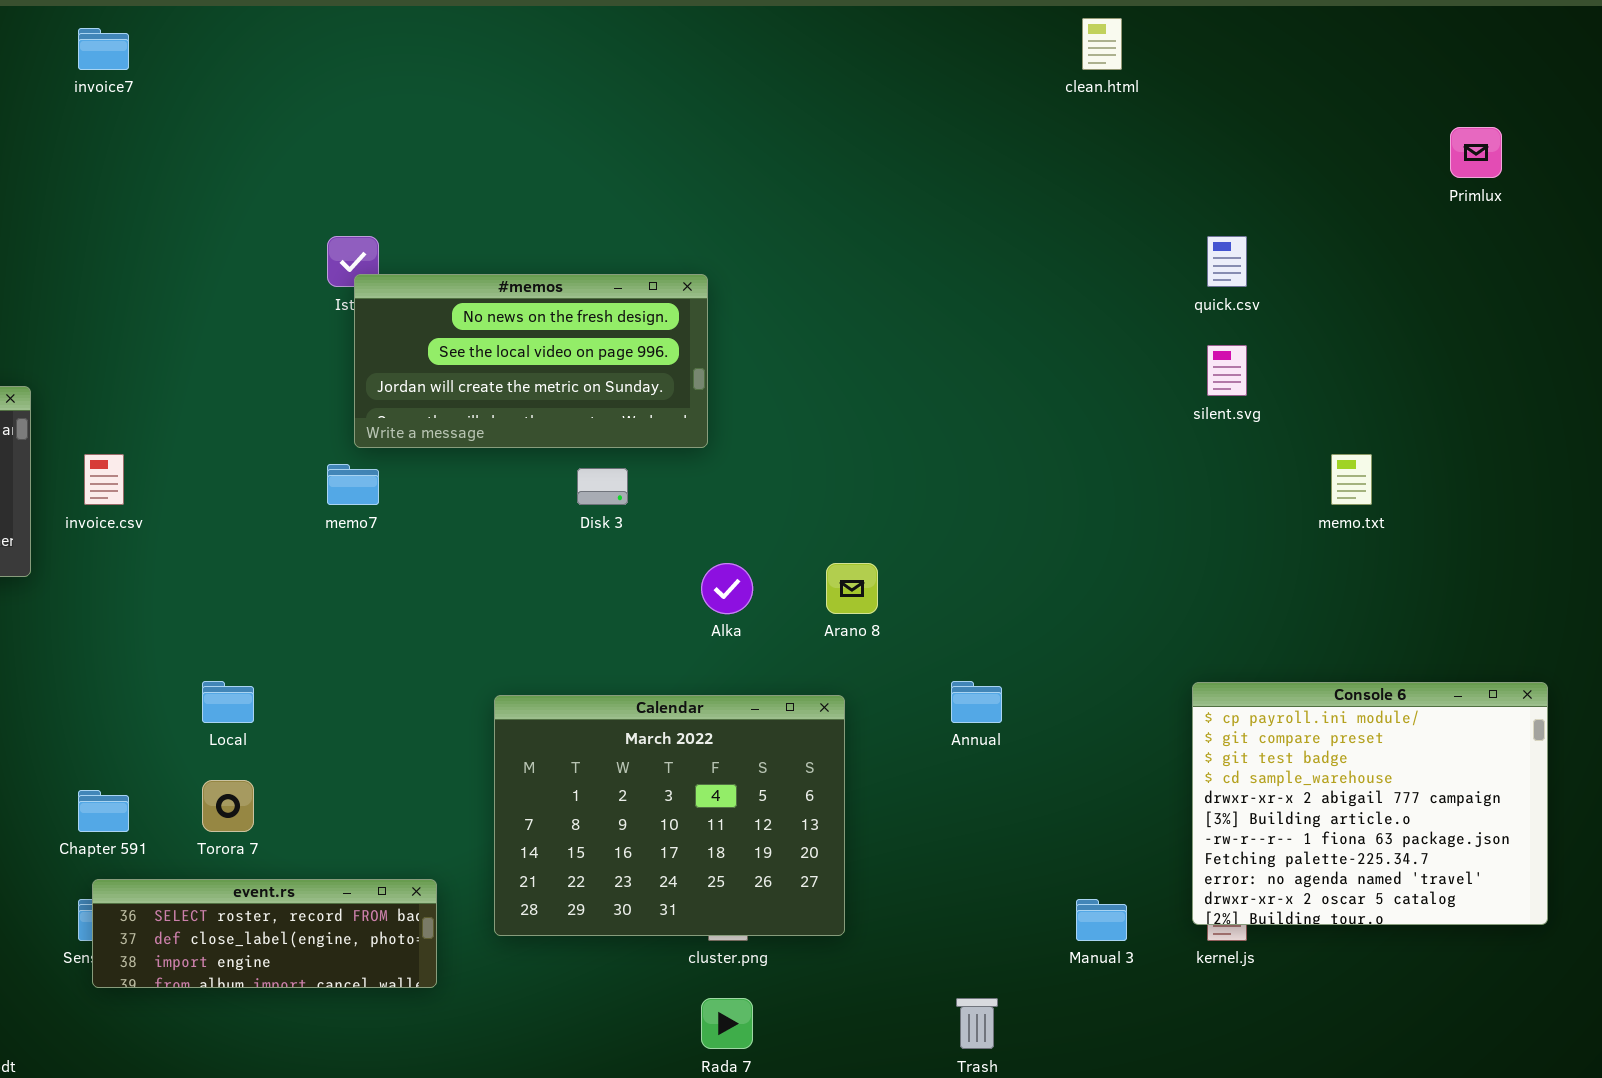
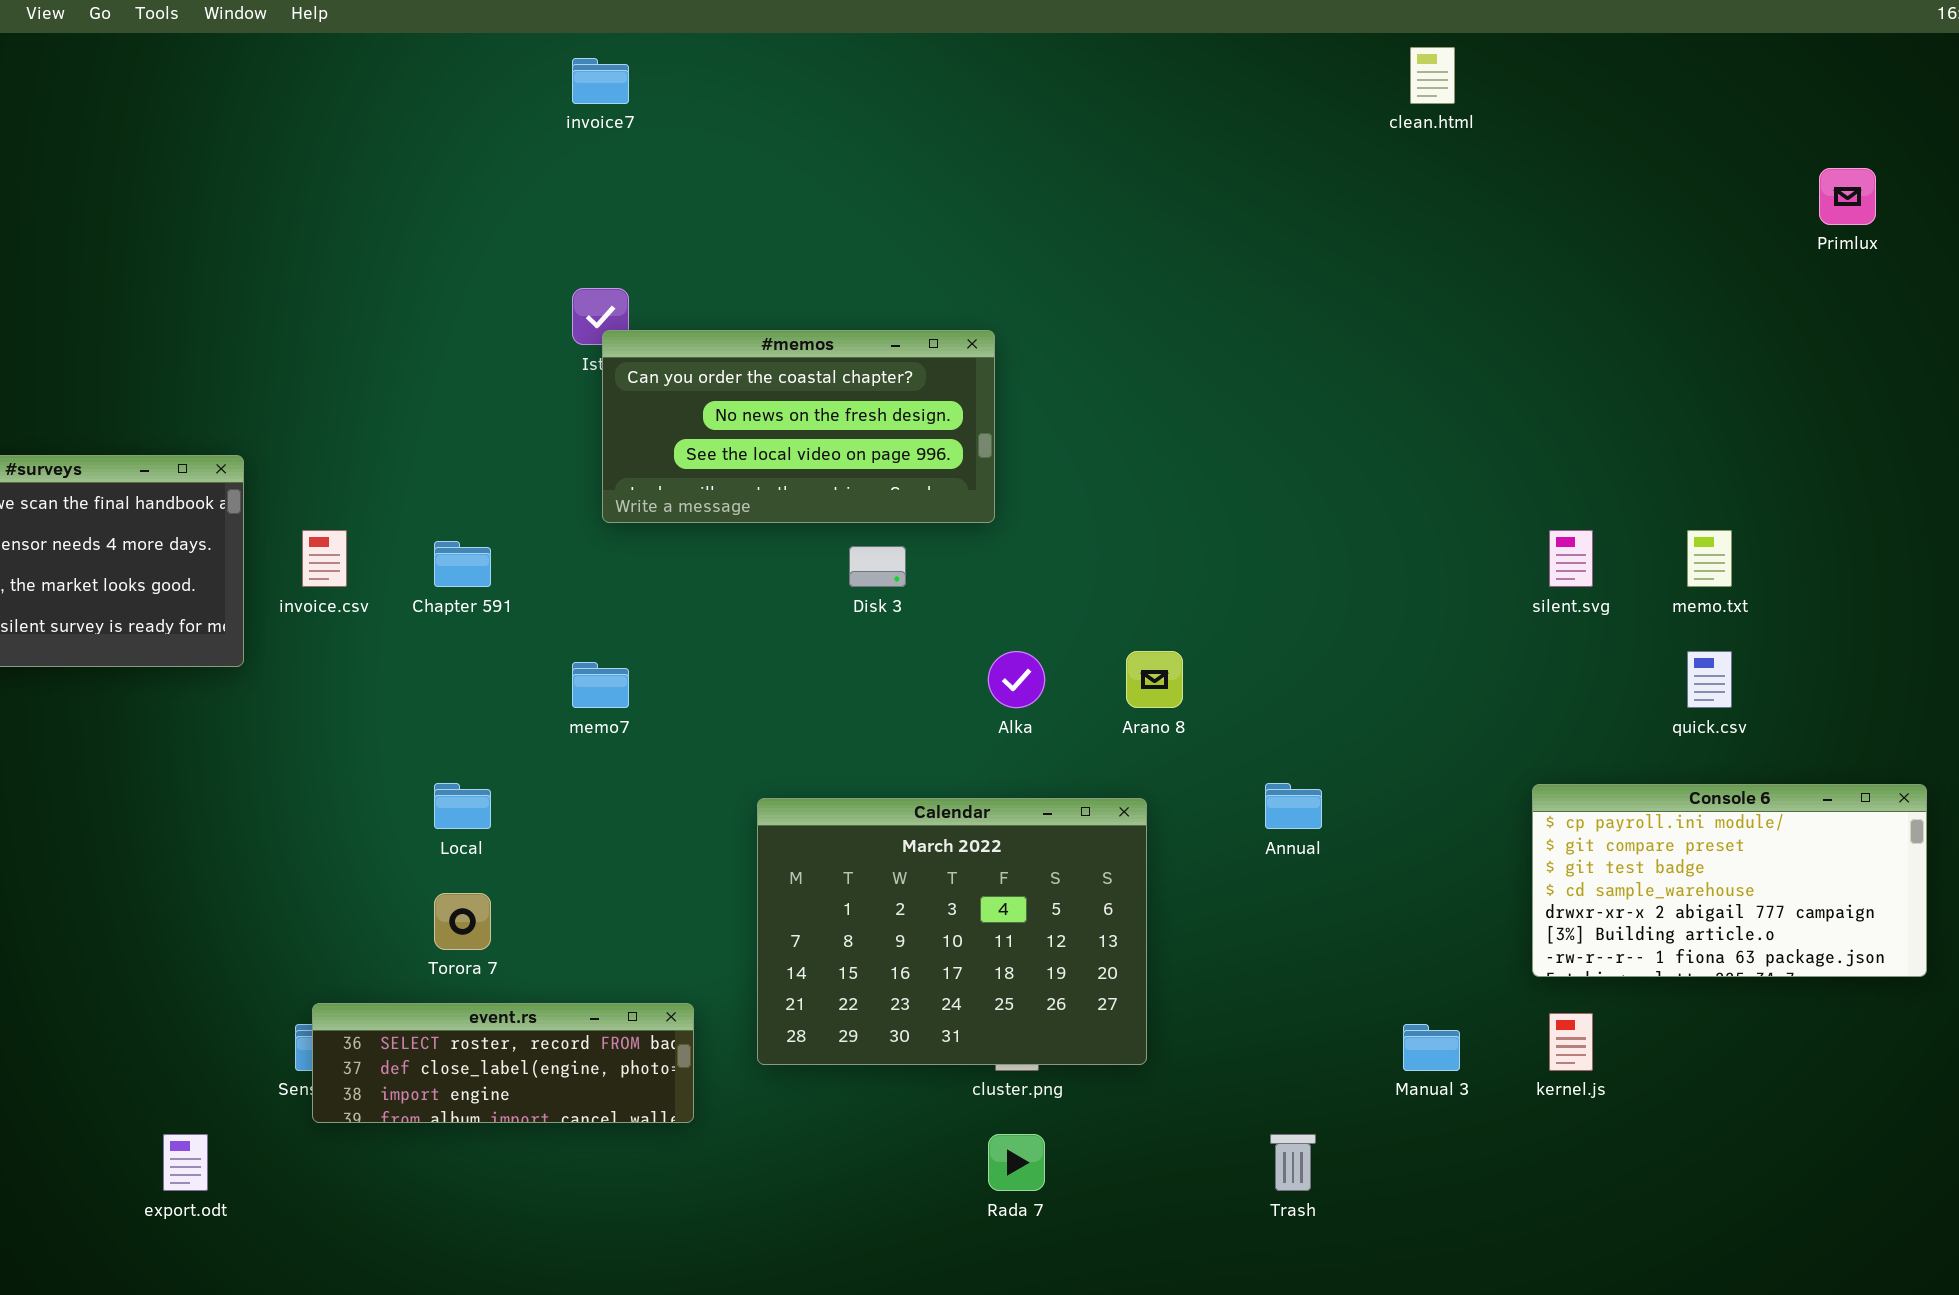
invoice7: [78,28,129,70] -> [572,58,629,104], moved
quick.csv: [1207,236,1247,287] -> [1687,651,1732,708], moved
#memos: [354,274,708,448] -> [602,330,995,523], scrolled up 1 row
silent.svg: [1207,345,1247,396] -> [1549,530,1593,587], moved
memo7: [327,464,379,505] -> [572,662,629,708], moved
Console 6: [1192,682,1548,925] -> [1532,784,1927,977], resized
Chapter 591: [78,790,129,832] -> [434,541,491,587], moved

